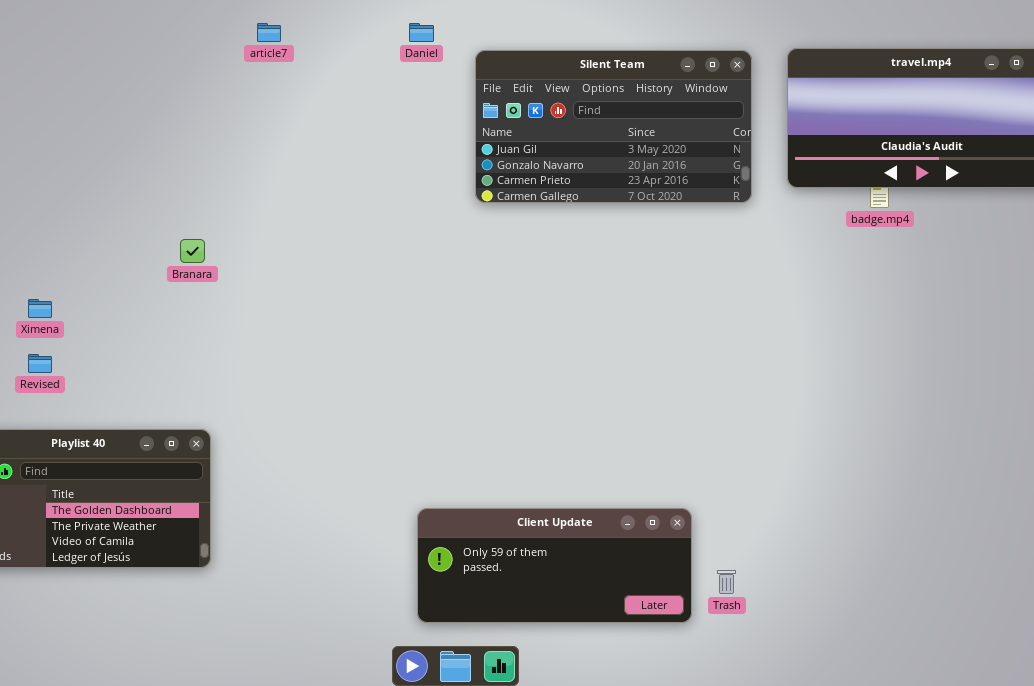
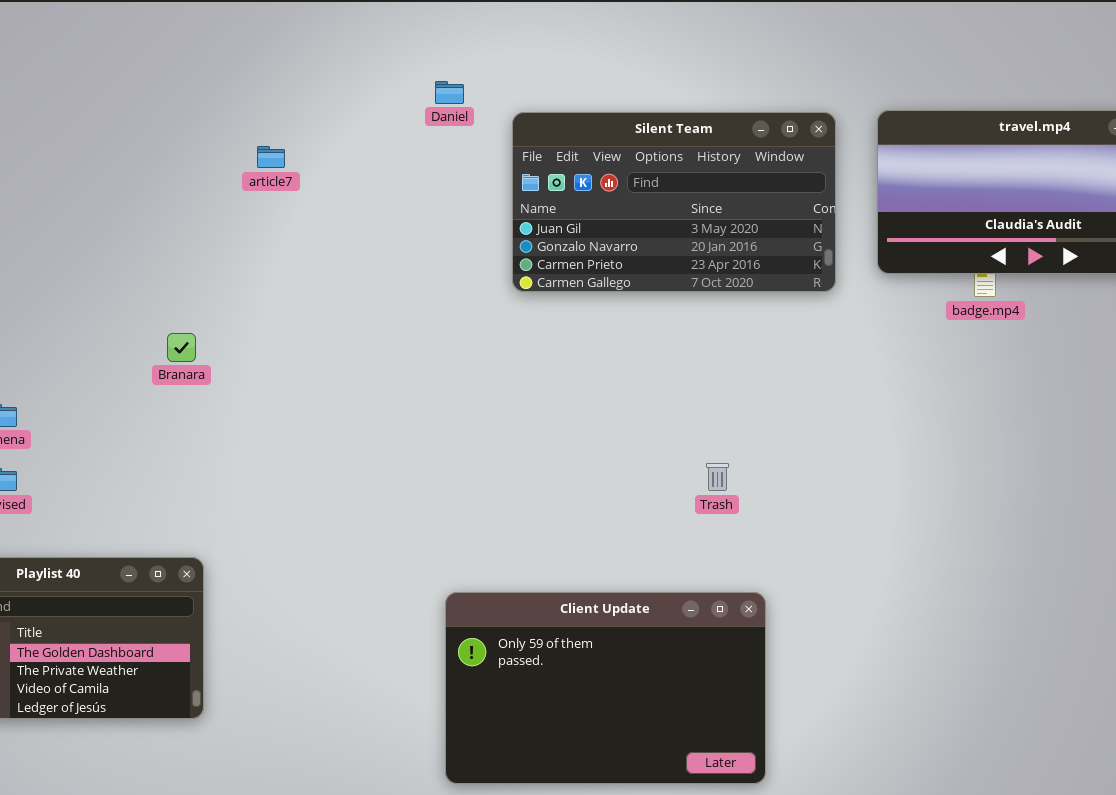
article7: [257,23,281,42] -> [257,146,285,168], moved
Client Update: [417,508,692,623] -> [445,592,766,784], resized
Trash: [717,570,736,594] -> [706,463,729,491], moved

